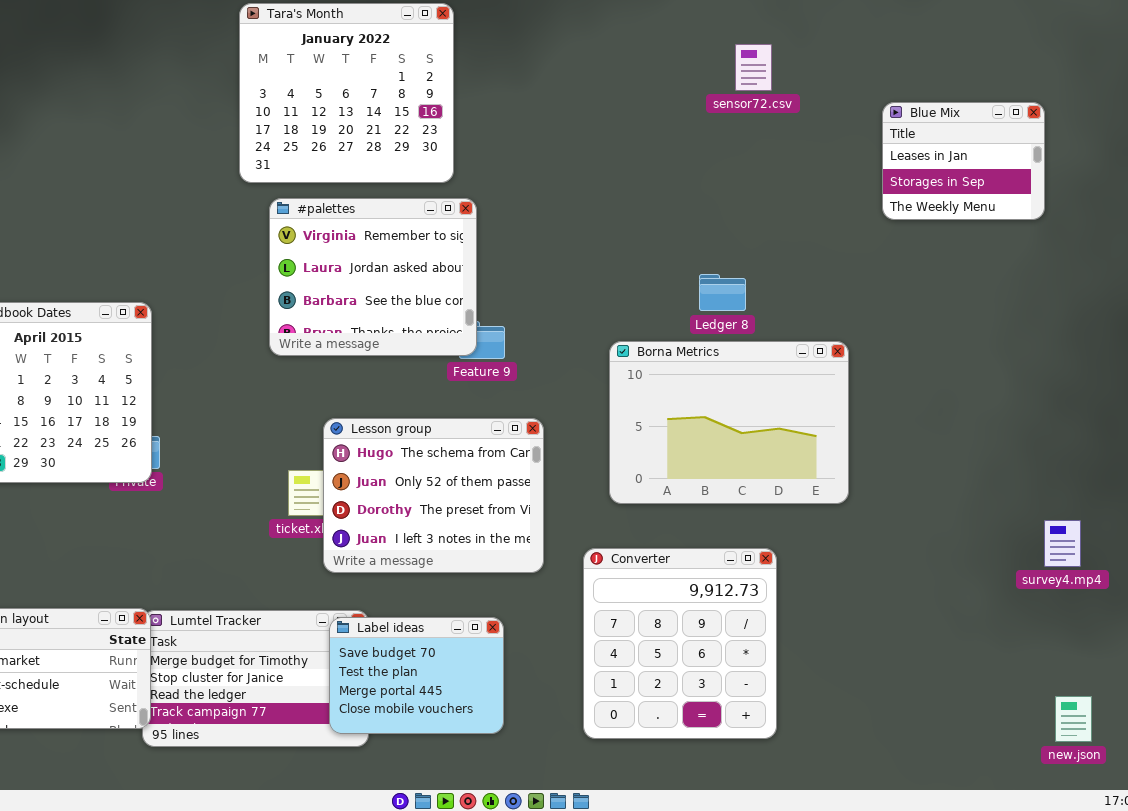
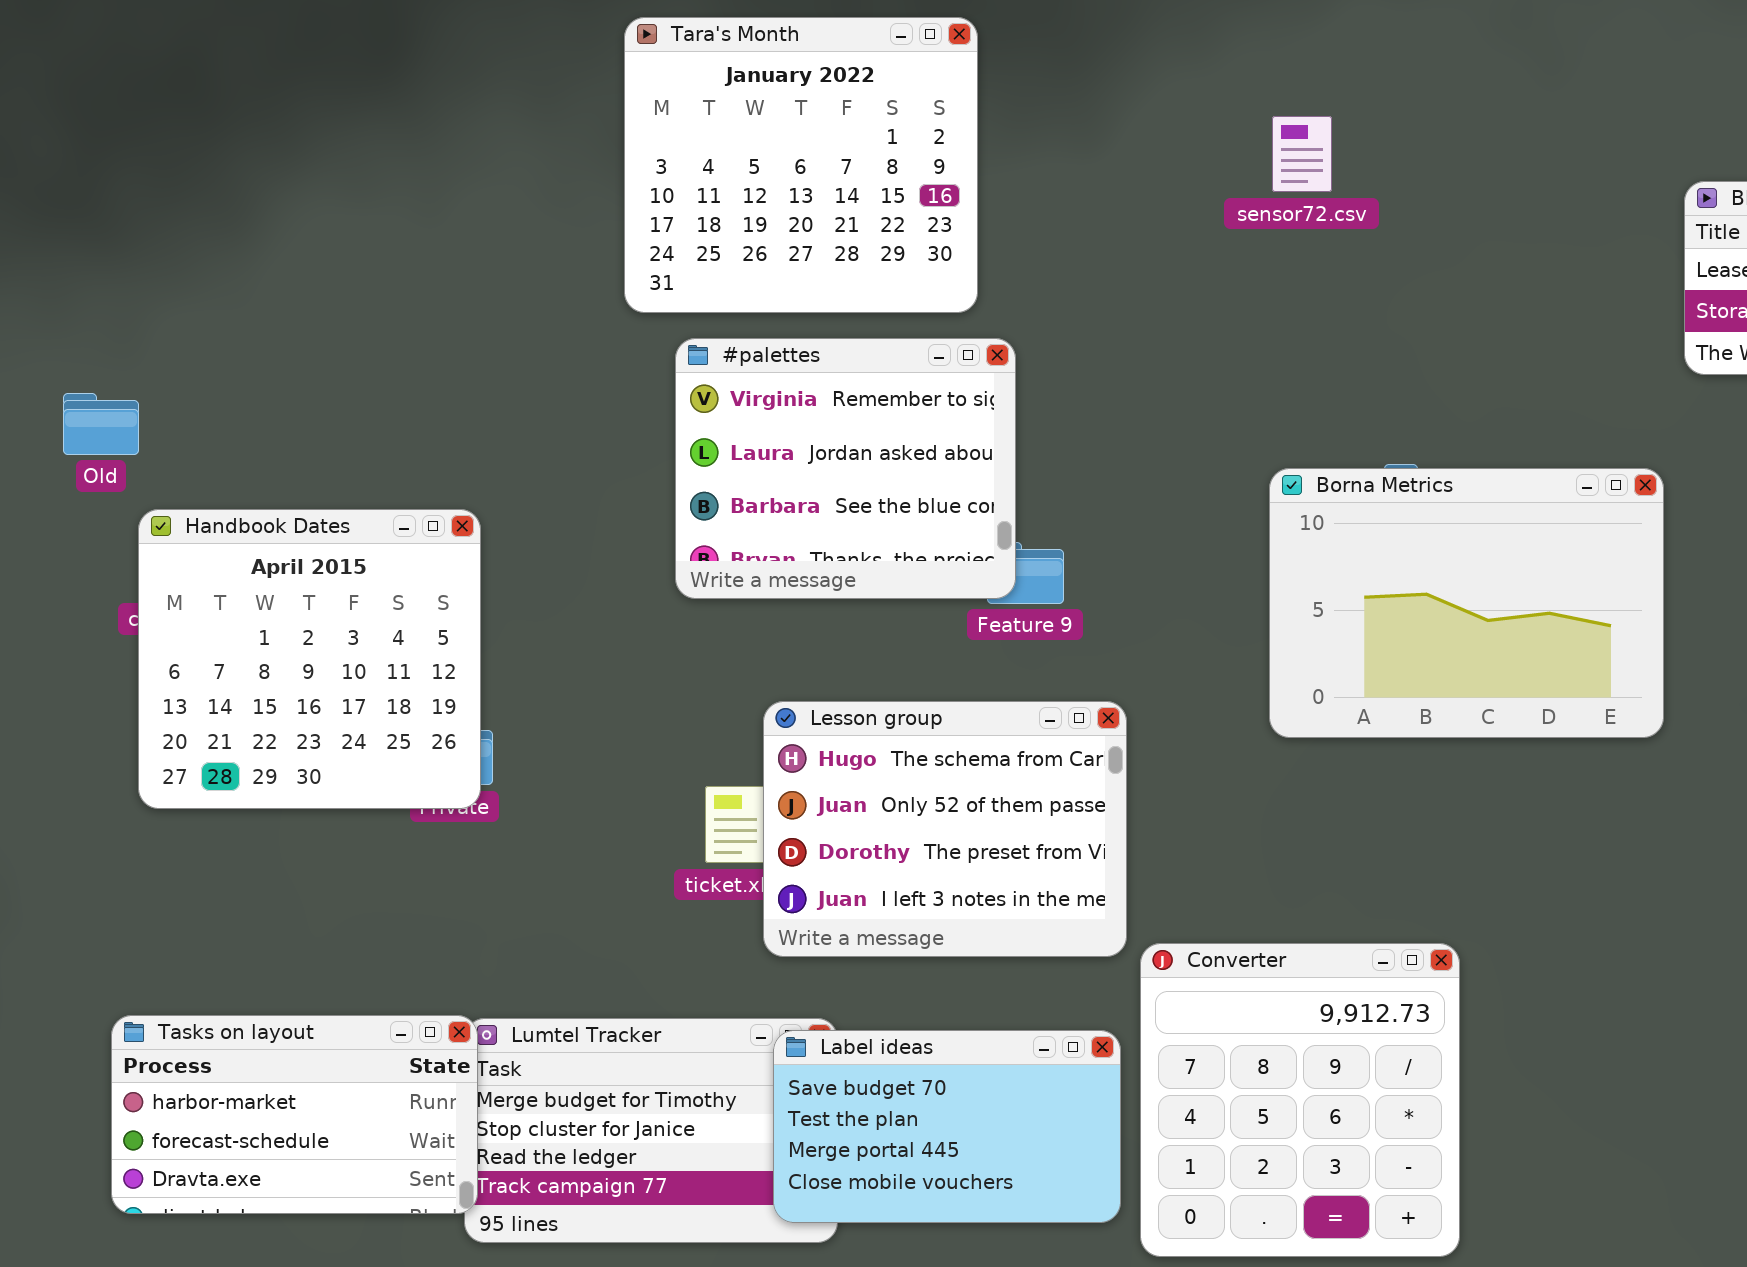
sensor72.csv: [735,44,772,91] -> [1272,116,1332,192], moved
Borna Metrics: [609,341,849,504] -> [1269,468,1664,738], moved
Converter: [583,548,777,739] -> [1140,943,1460,1257], moved
Label ideas: [329,617,504,734] -> [773,1030,1121,1223], resized

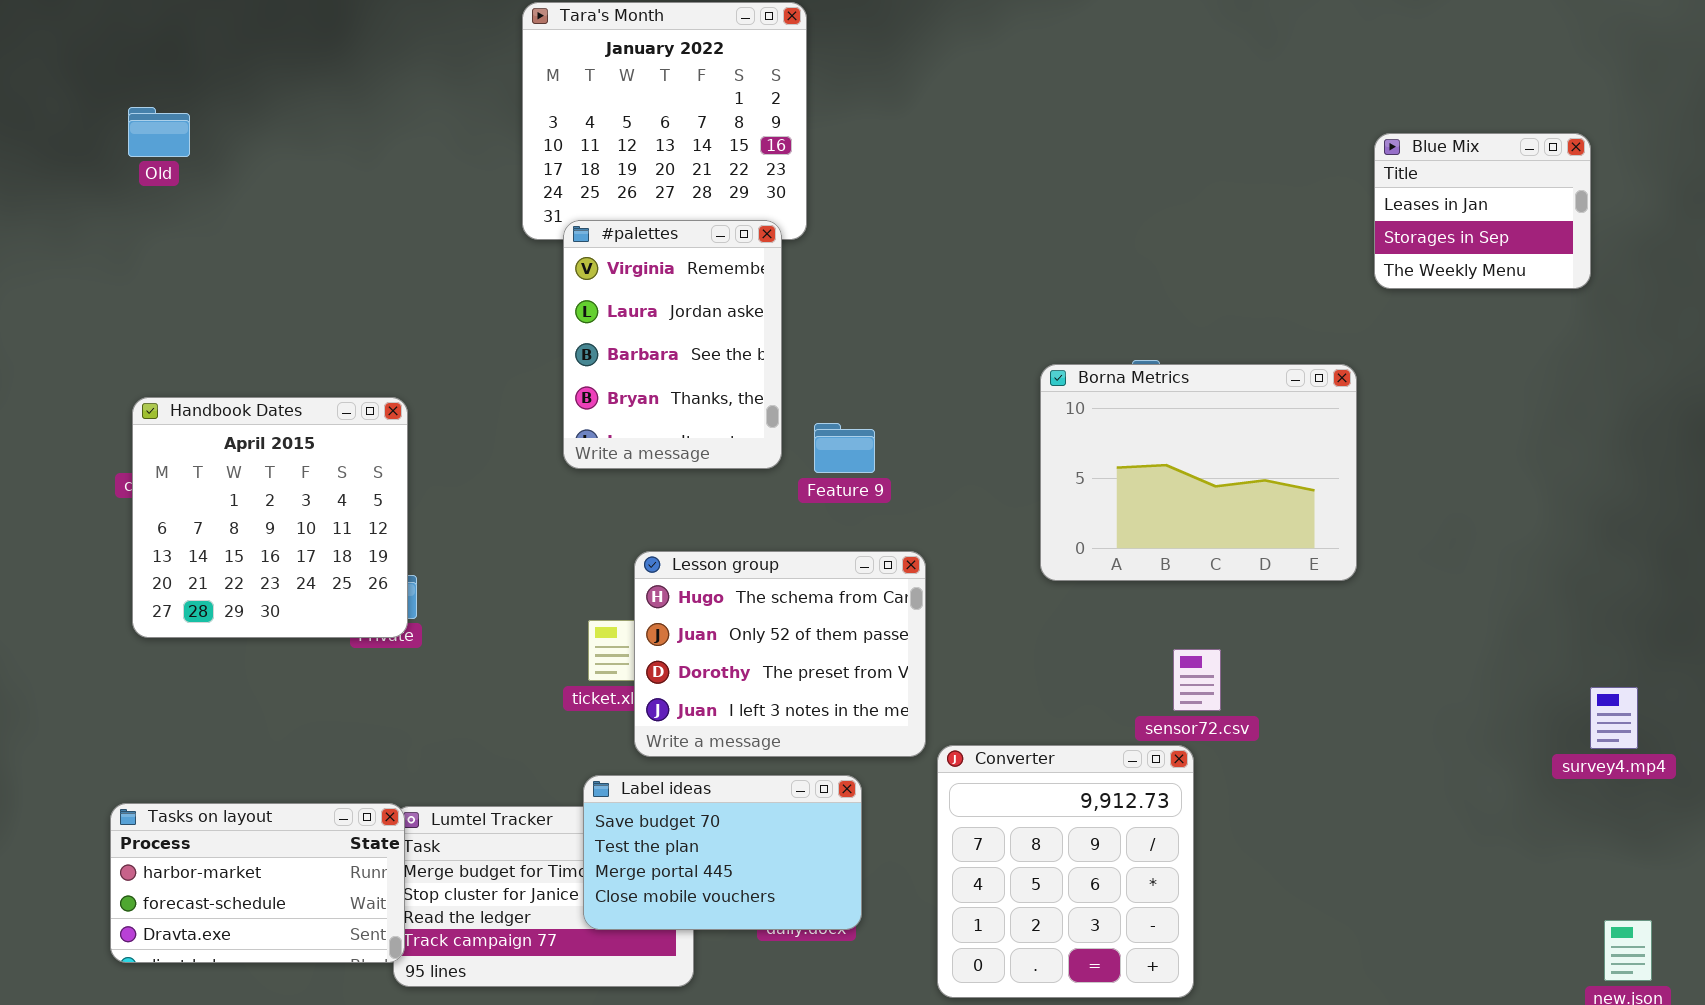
sensor72.csv: [1272,116,1332,192] -> [1173,649,1221,711], moved
#palettes: [675,338,1016,599] -> [563,220,782,469], resized
Old: [63,393,139,455] -> [128,107,190,157], moved
Label ideas: [773,1030,1121,1223] -> [583,775,862,930], moved

